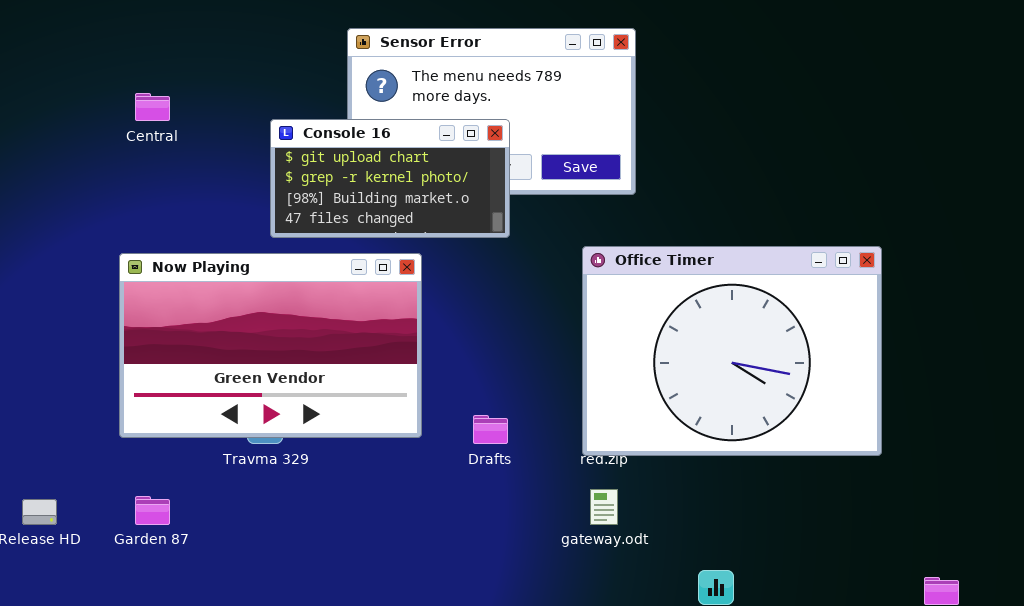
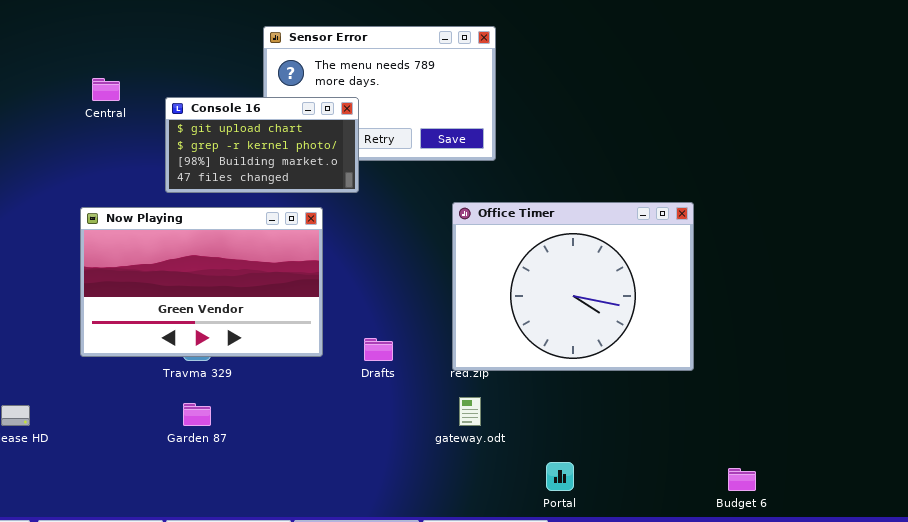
Console 16: [270,119,510,238] -> [165,97,359,193], moved
Garden 87: [135,496,170,525] -> [183,403,211,426], moved

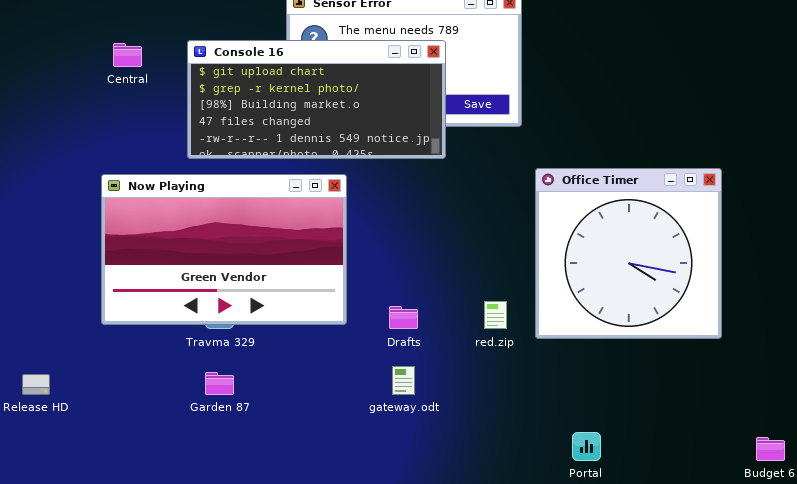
Console 16: [165,97,359,193] -> [187,40,446,159], resized
Office Timer: [452,202,694,371] -> [535,168,722,339], resized
gateway.odt: [459,397,481,426] -> [392,366,415,395], moved

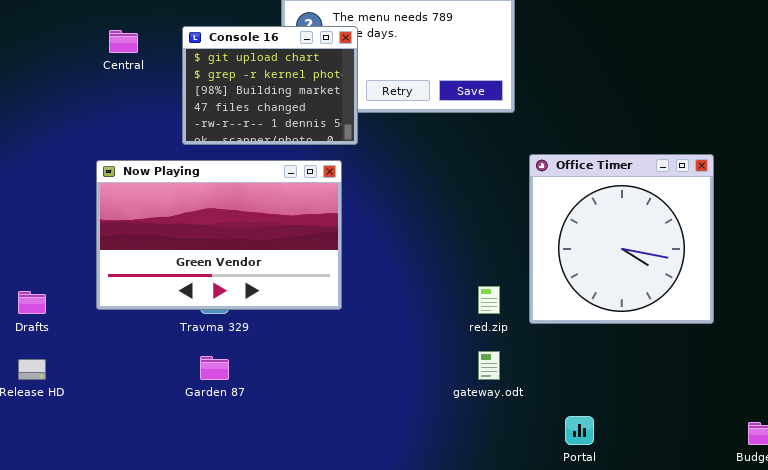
Console 16: [187,40,446,159] -> [182,26,358,145], resized
Drafts: [389,306,418,329] -> [18,291,46,314], moved
gateway.odt: [392,366,415,395] -> [478,351,500,380], moved

